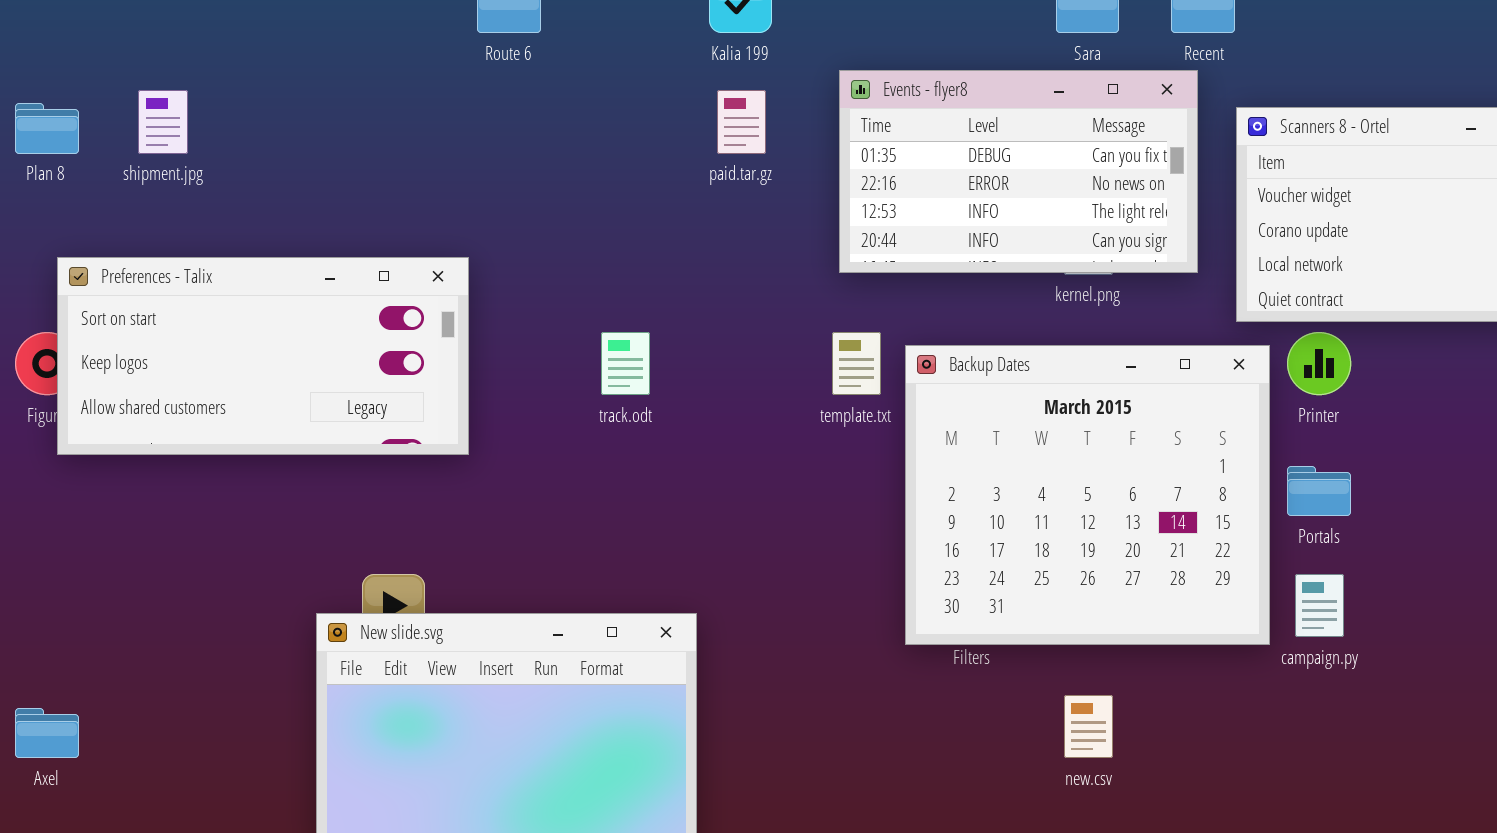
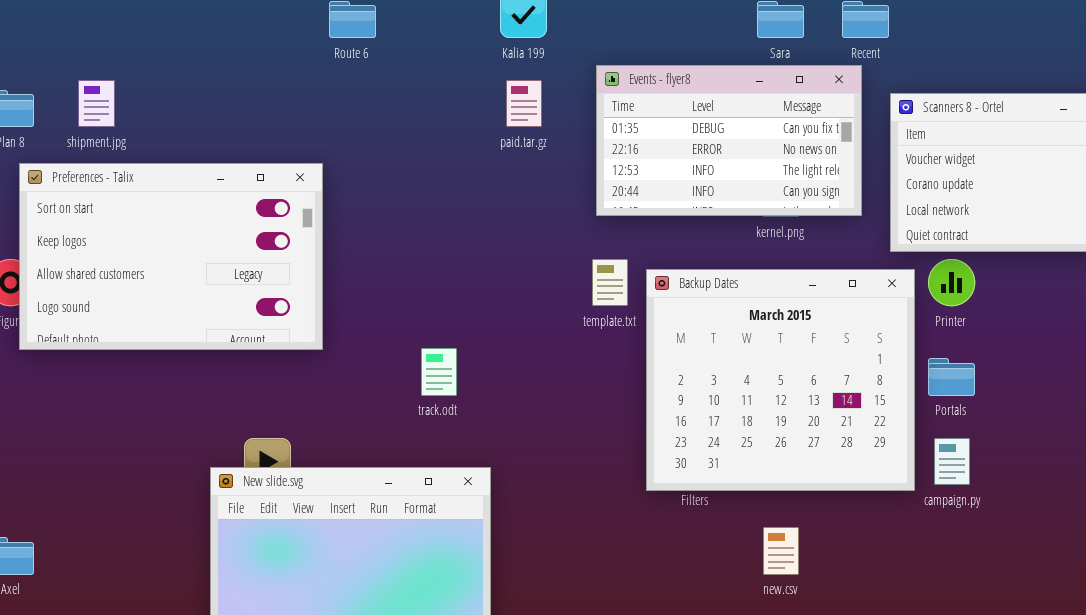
Preferences - Talix: [57,257,469,455] -> [19,163,323,350], resized
track.odt: [601,332,650,395] -> [421,348,457,396], moved

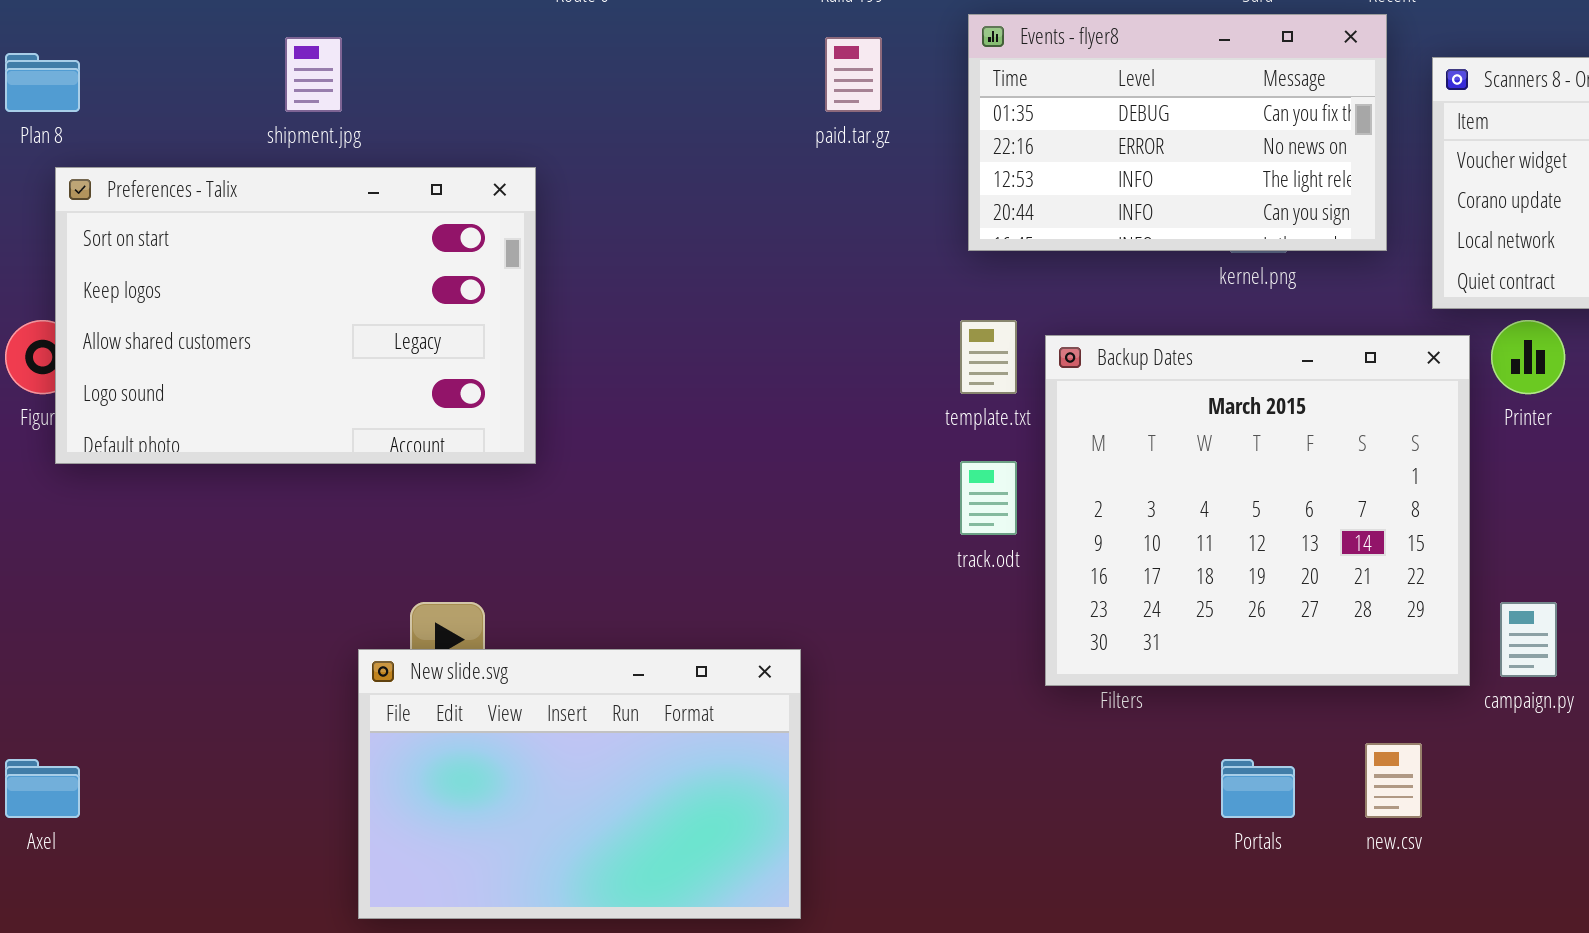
shipment.jpg: [78,80,115,127] -> [285,37,342,112], moved
track.odt: [421,348,457,396] -> [960,461,1017,535], moved
Portals: [928,358,975,396] -> [1221,759,1295,818], moved
new.csv: [763,527,799,575] -> [1365,743,1422,818], moved

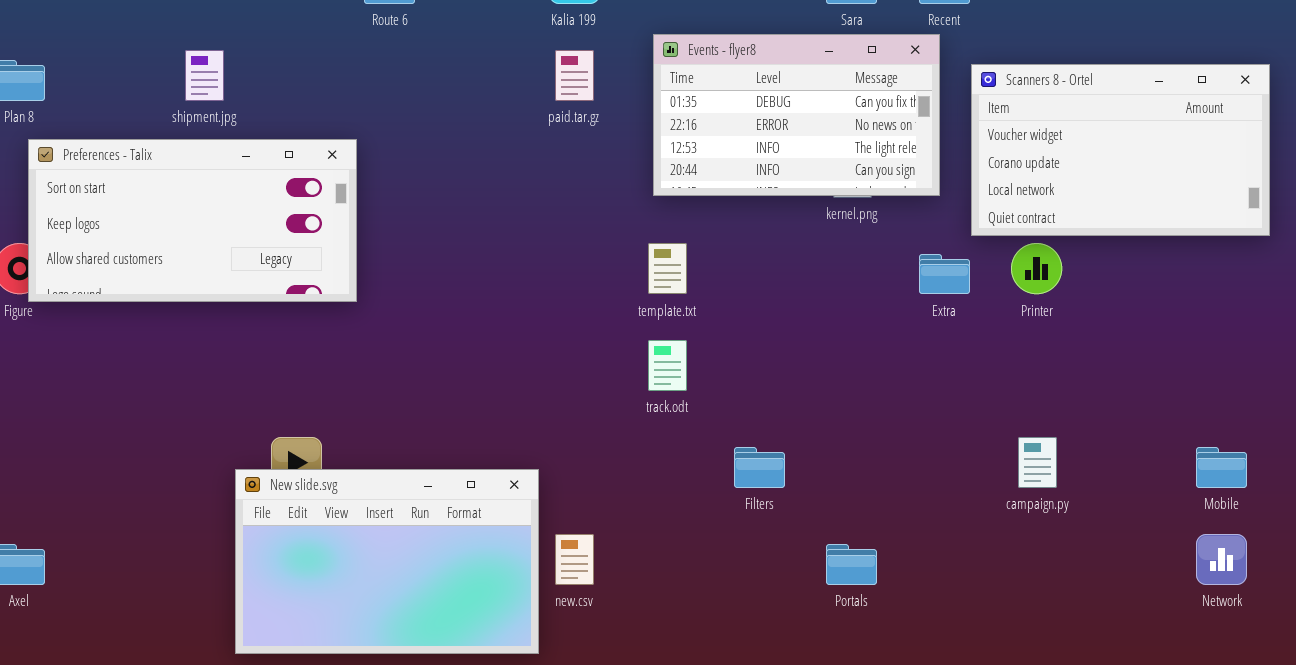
Preferences - Talix: [55,167,536,464] -> [28,139,357,302], resized
Backup Dates: [1045,335,1470,686] -> none, closed
new.csv: [1365,743,1422,818] -> [555,534,594,585], moved

